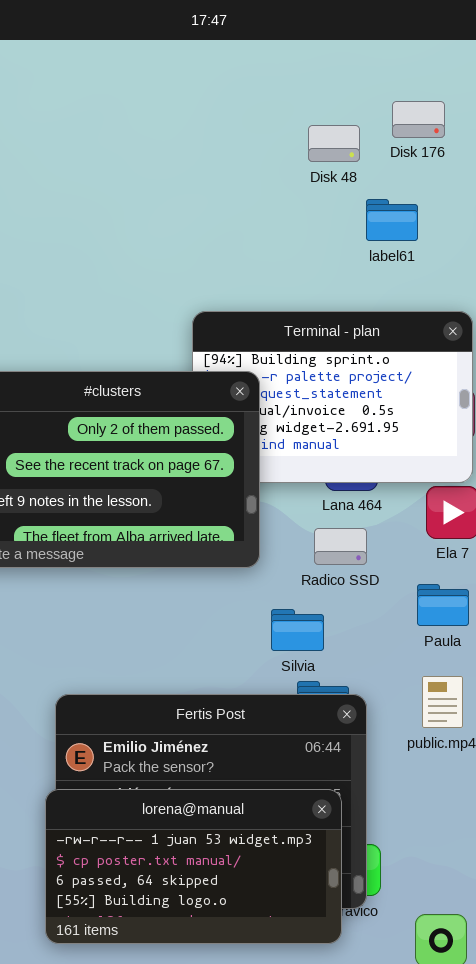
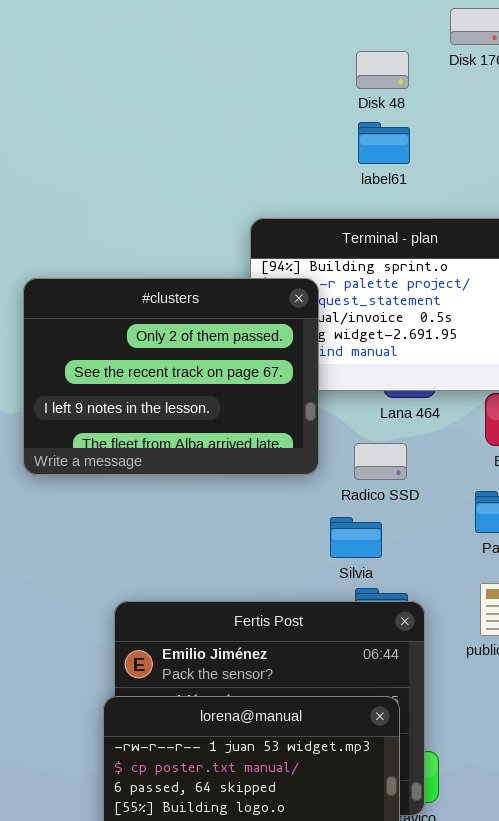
Disk 48: [308,125,360,162] -> [356,51,409,89], moved
label61: [366,199,418,241] -> [358,122,410,164], moved
Radico SSD: [314,528,367,565] -> [354,443,407,480], moved

